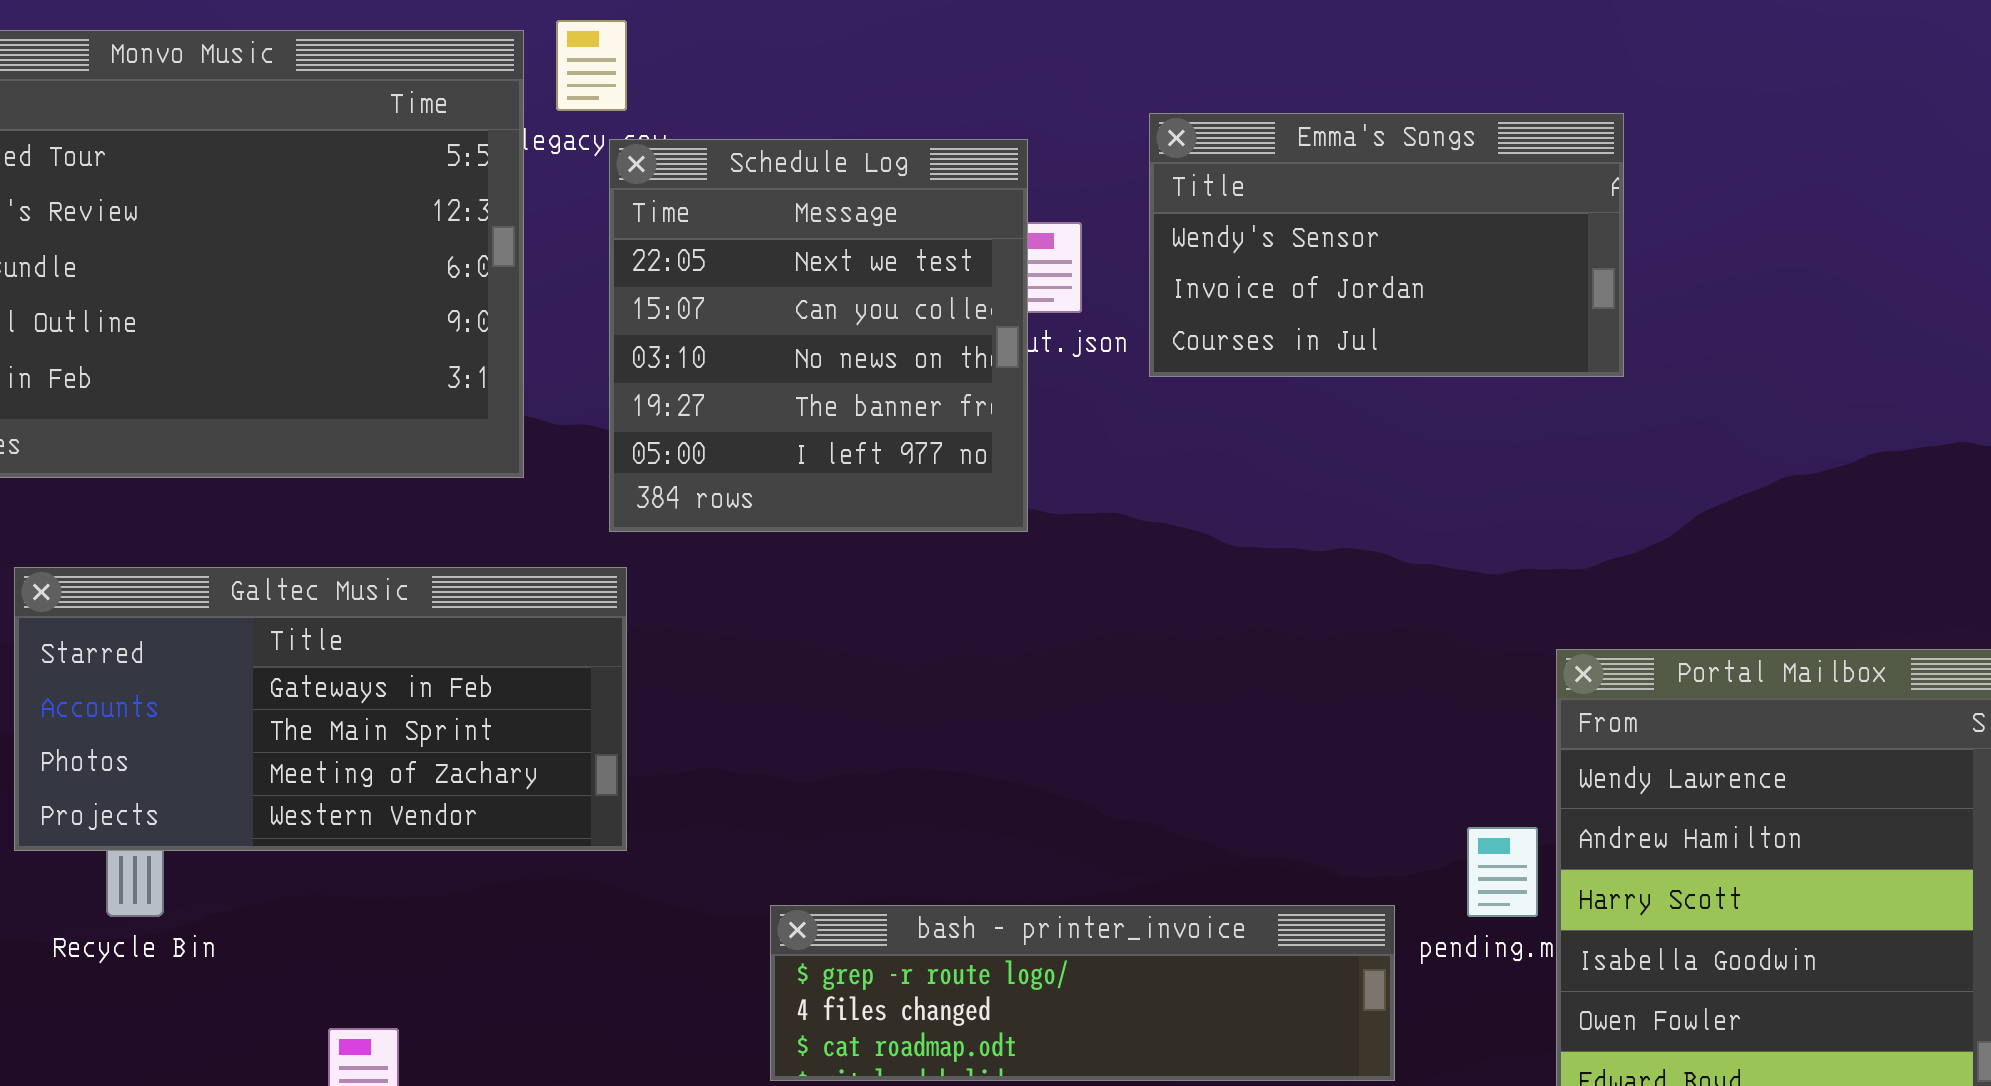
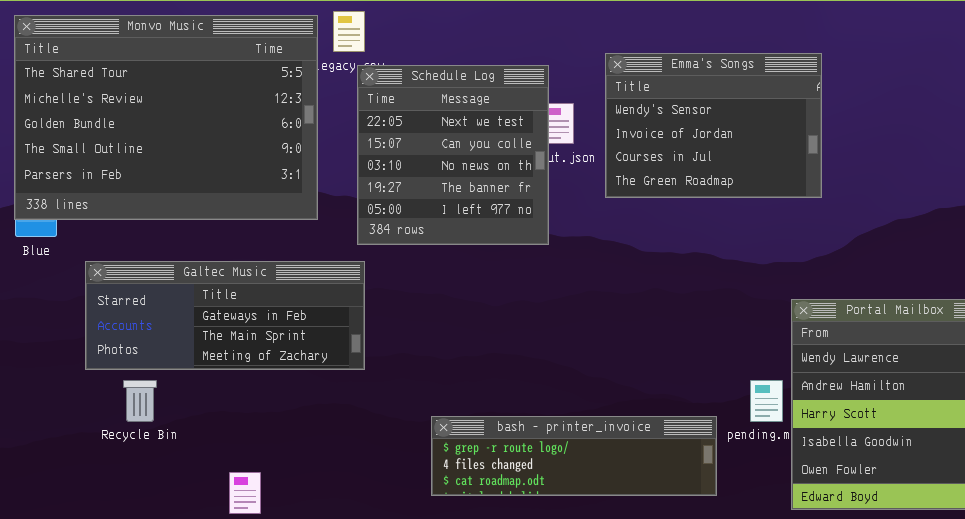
Emma's Songs: [1149,113,1624,377] -> [605,53,822,198], resized
Galtec Music: [14,567,627,851] -> [85,261,365,370], resized

